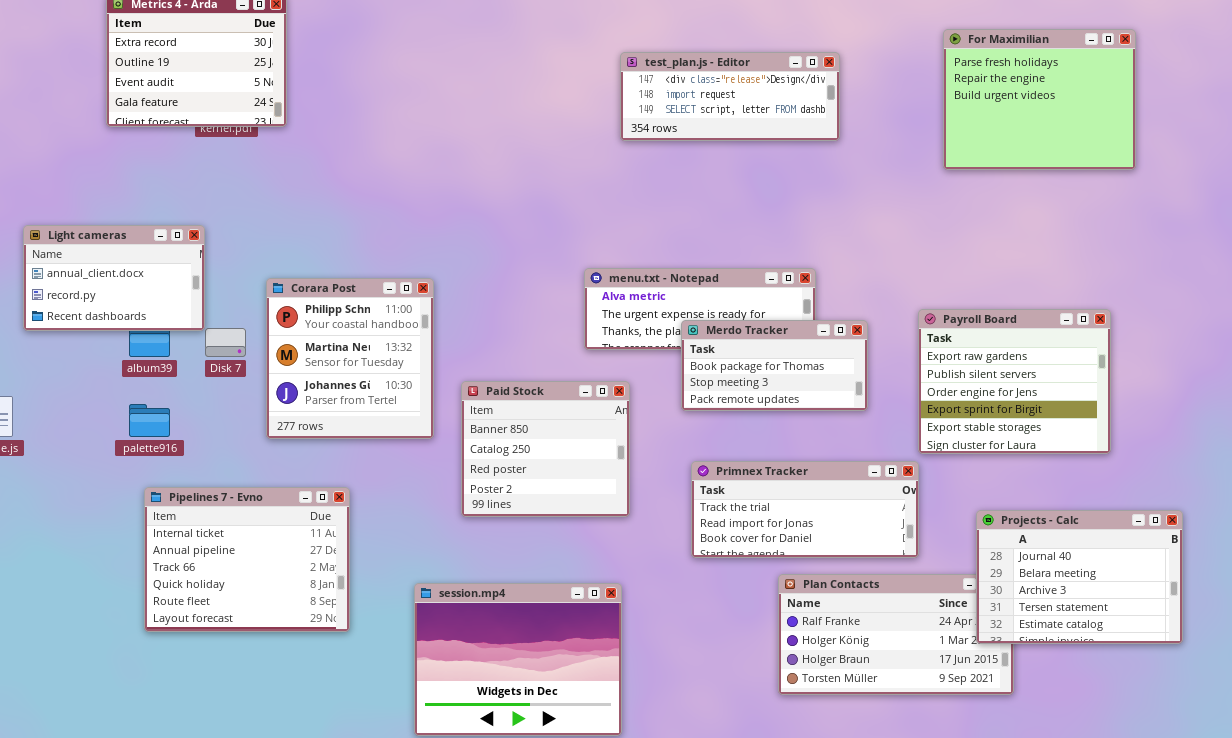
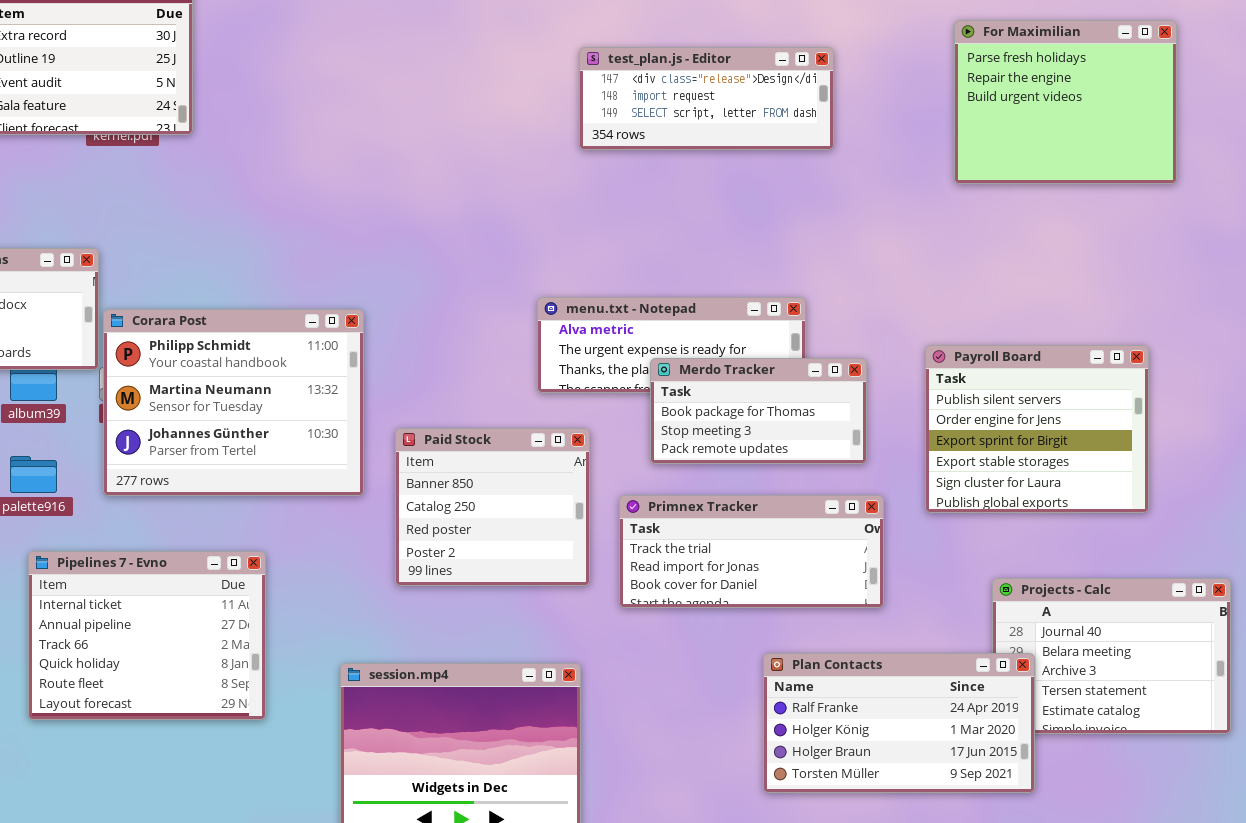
Corara Post: [266,278,434,439] -> [103,309,364,496], resized
Payroll Board: [918,309,1111,454] -> [925,345,1149,513], scrolled down 1 row
Primnex Tracker: [691,461,919,558] -> [619,495,884,608], moved
Plan Contacts: [778,574,1014,695] -> [763,653,1035,793], raised

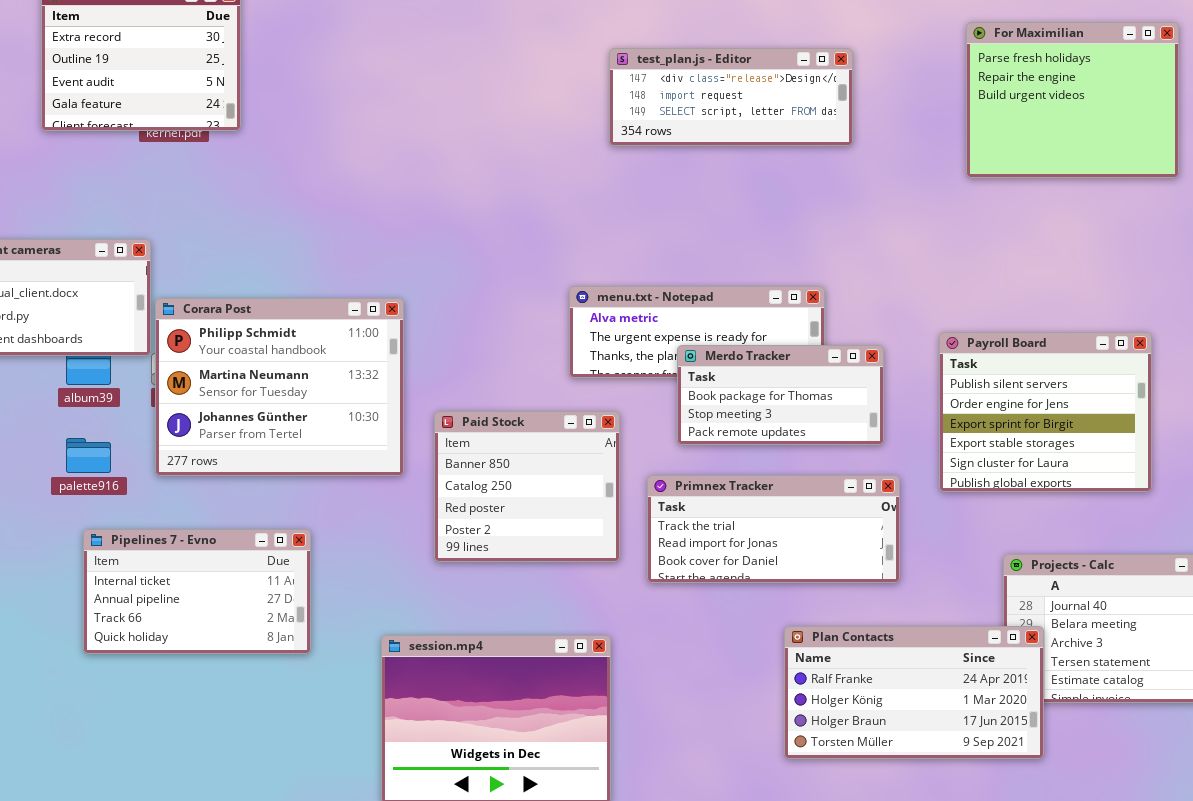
Pipelines 7 - Evno: [28,551,266,720] -> [83,529,311,654], resized

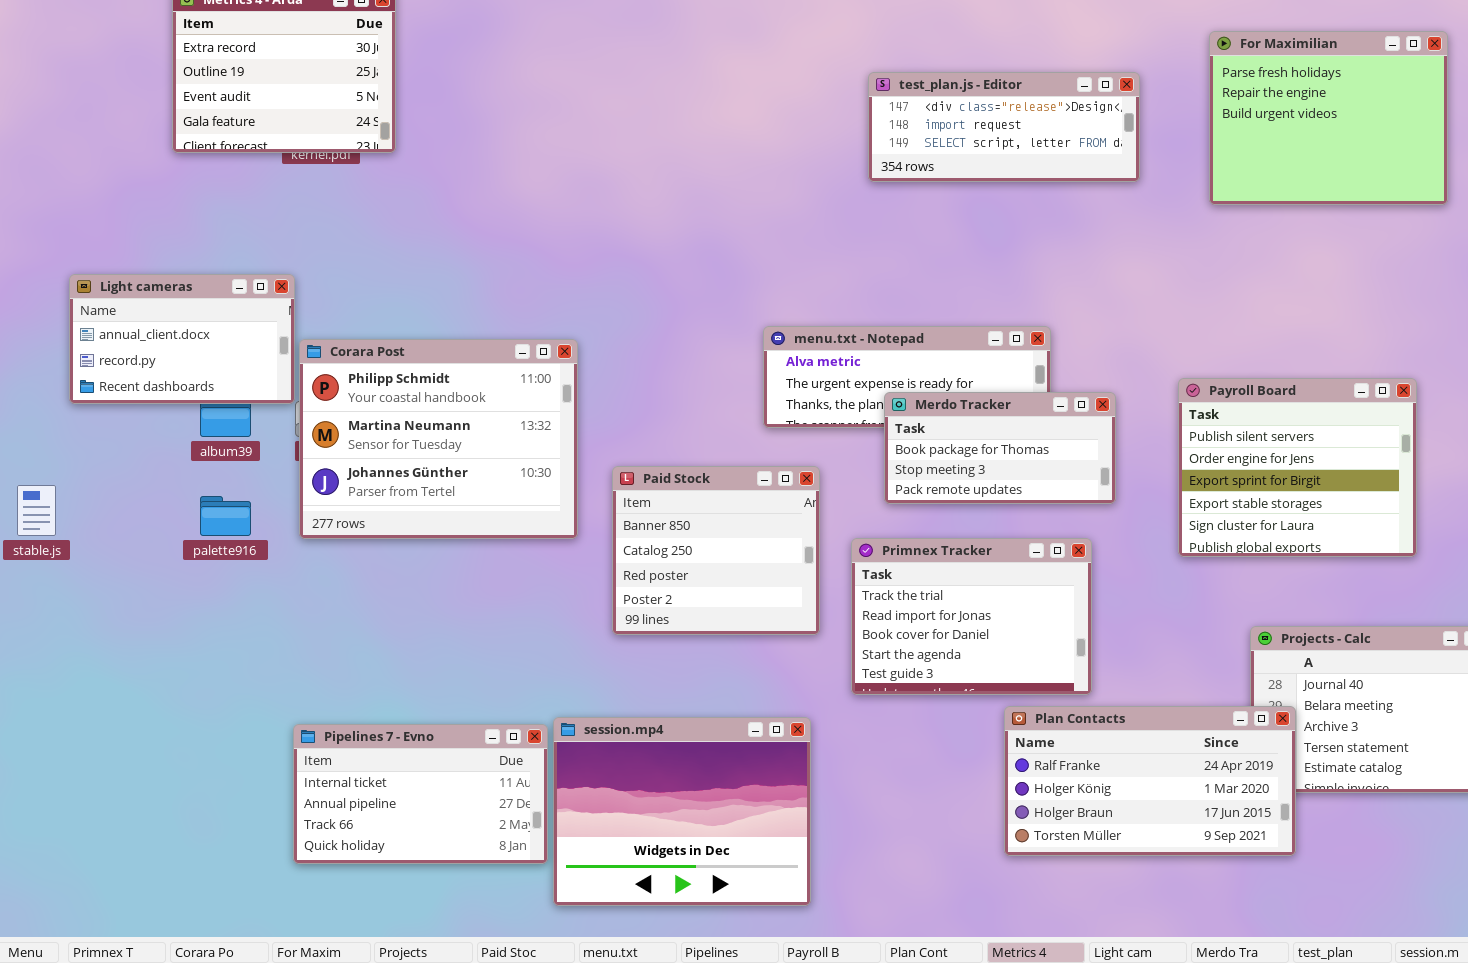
test_plan.js - Editor: [609,48,853,146] -> [868,72,1140,182], moved
Primnex Tracker: [647,475,900,583] -> [851,538,1092,695], resized
Pipelines 7 - Evno: [83,529,311,654] -> [293,724,548,864], moved

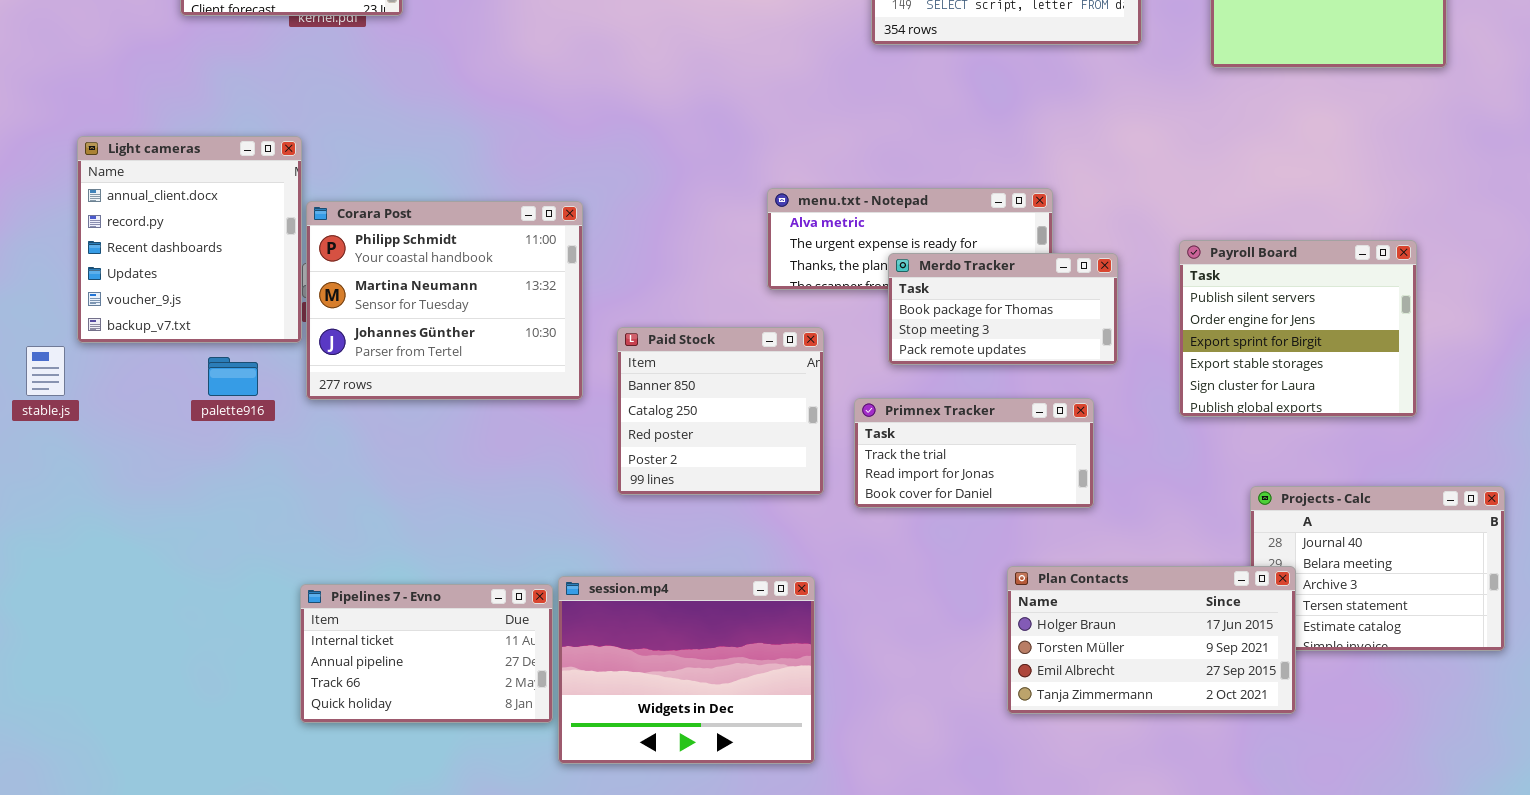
Light cameras: [69,274,295,404] -> [77,136,302,343], resized
Primnex Tracker: [851,538,1092,695] -> [854,398,1094,508], resized
Plan Contacts: [1004,706,1296,856] -> [1007,566,1296,714], scrolled down 2 rows

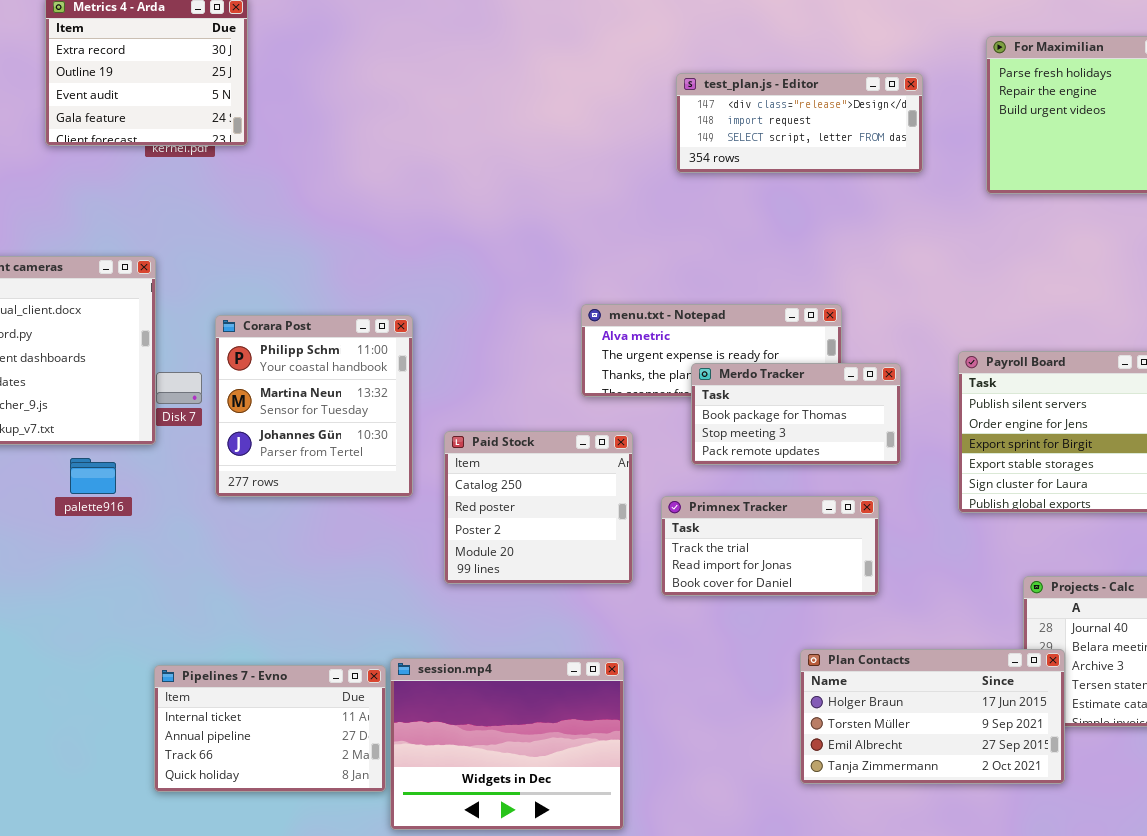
Corara Post: [306,201,583,400] -> [215,315,413,497], resized
Paid Stock: [617,327,824,495] -> [444,431,633,584], scrolled down 1 row

